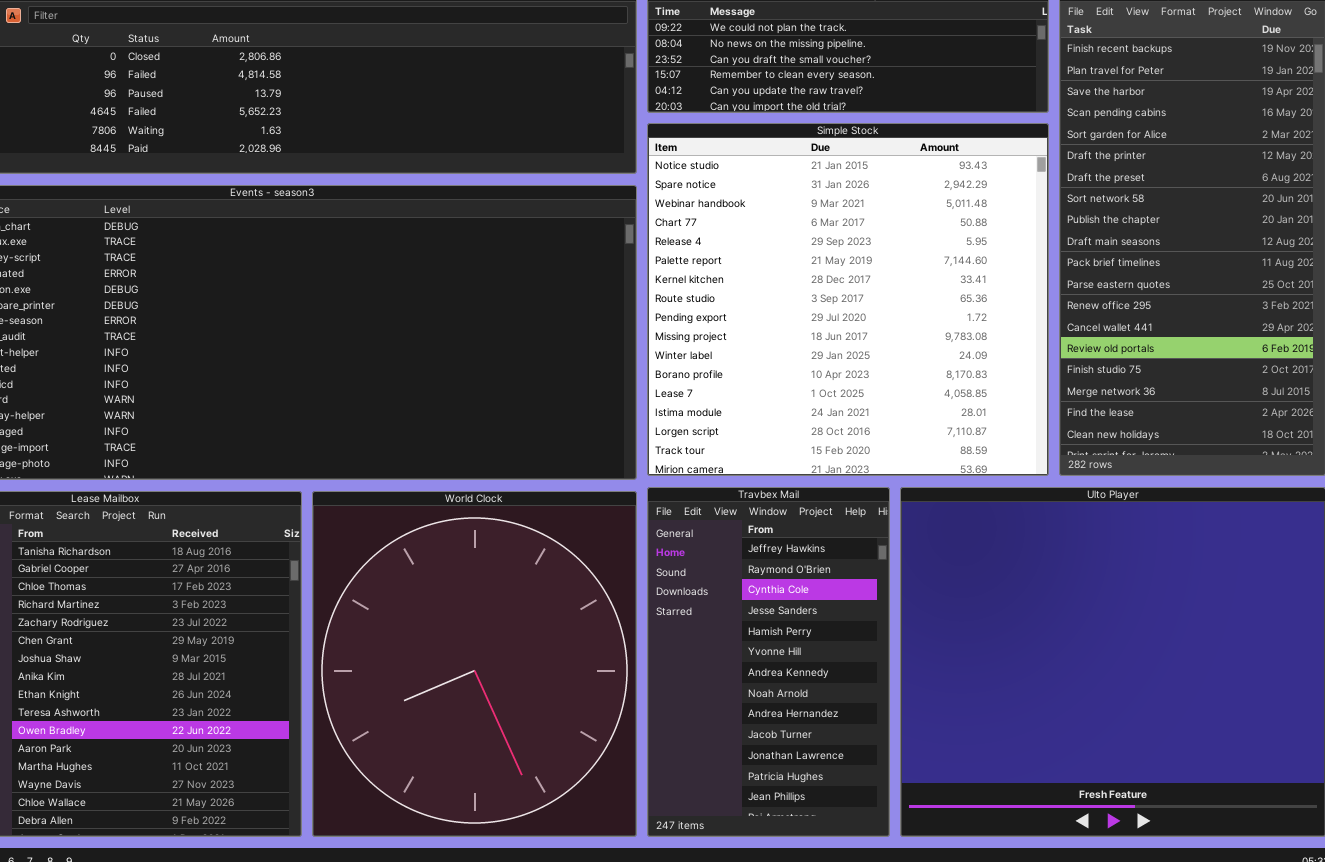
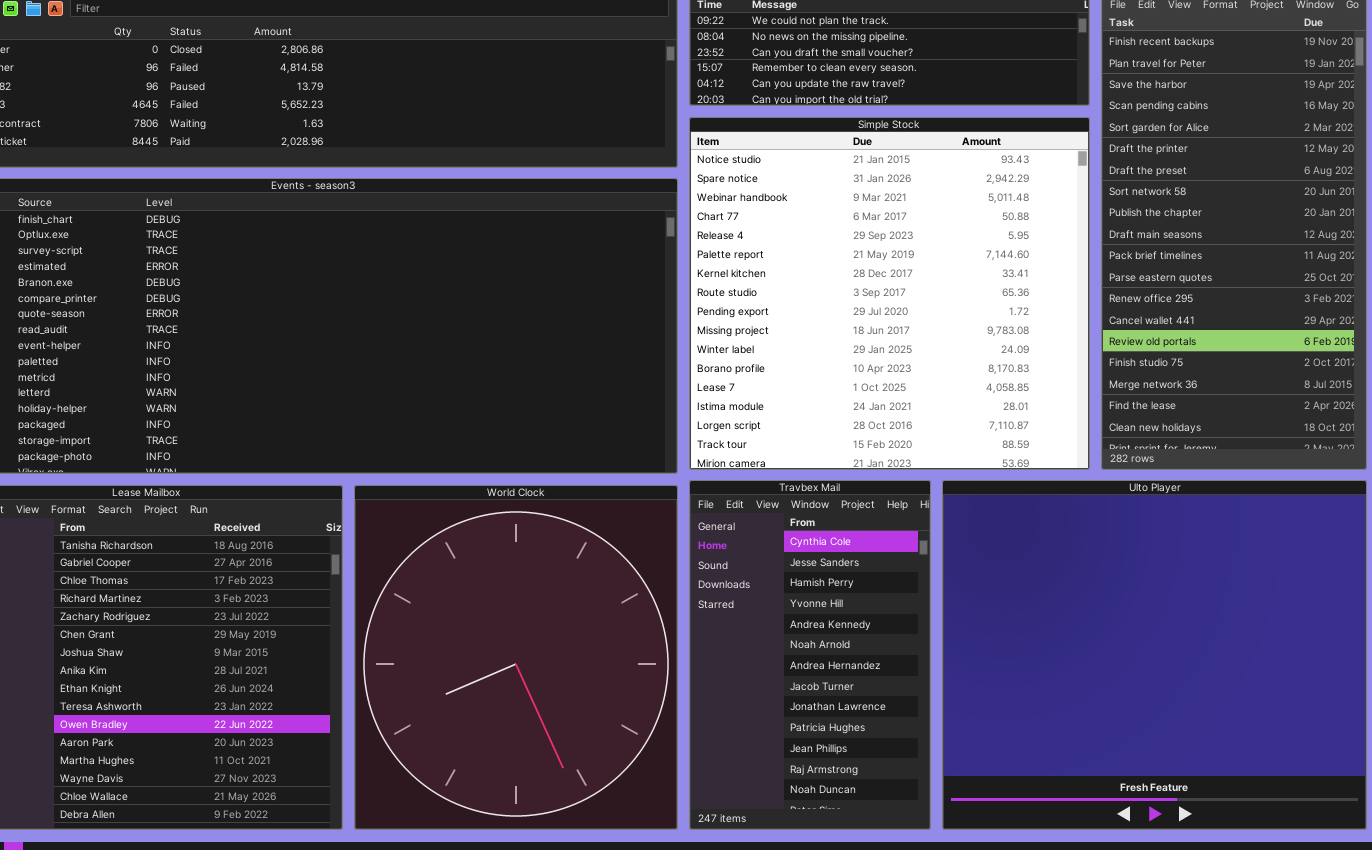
Travbex Mail: [647,487,890,837] -> [689,480,931,830], scrolled down 2 rows

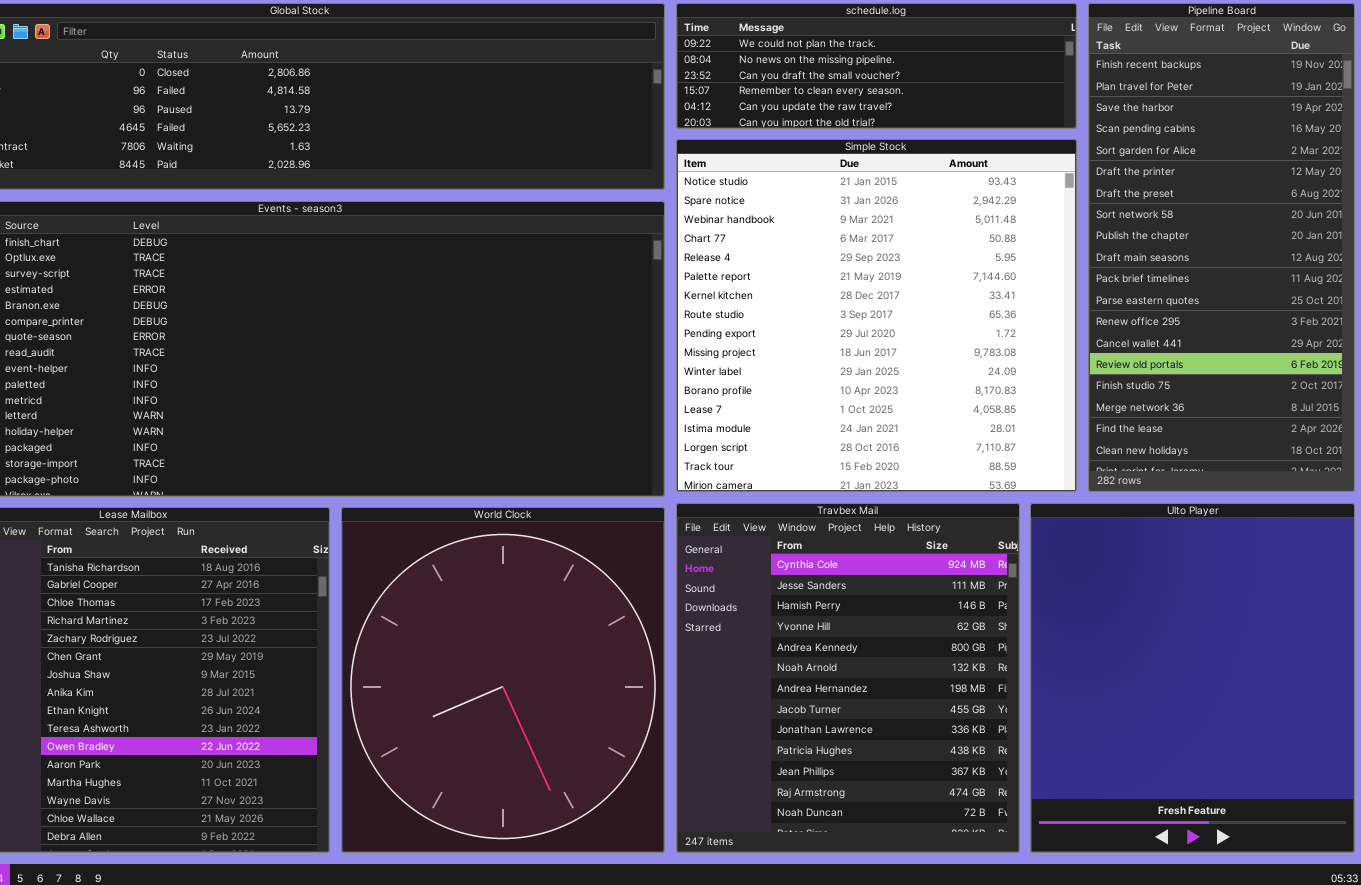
Travbex Mail: [689,480,931,830] -> [676,503,1020,853], resized
Ulto Player: [942,480,1367,830] -> [1030,503,1355,853], resized

